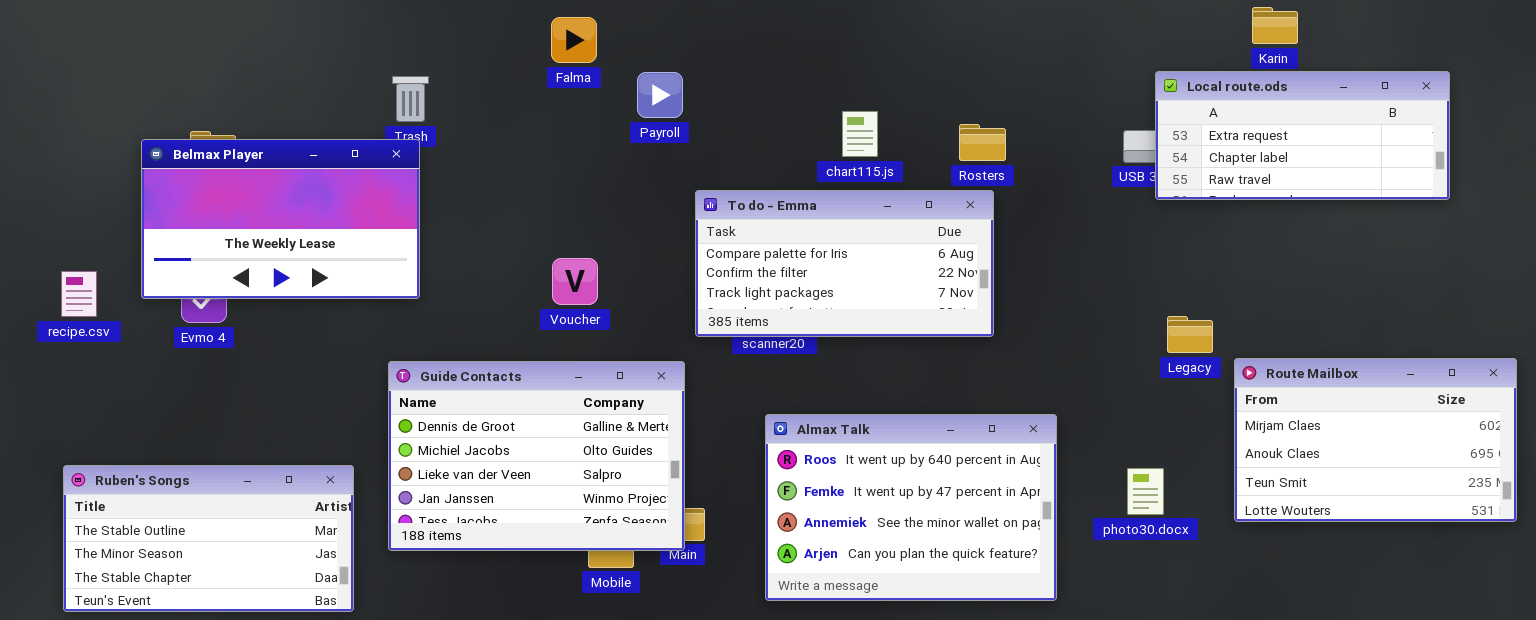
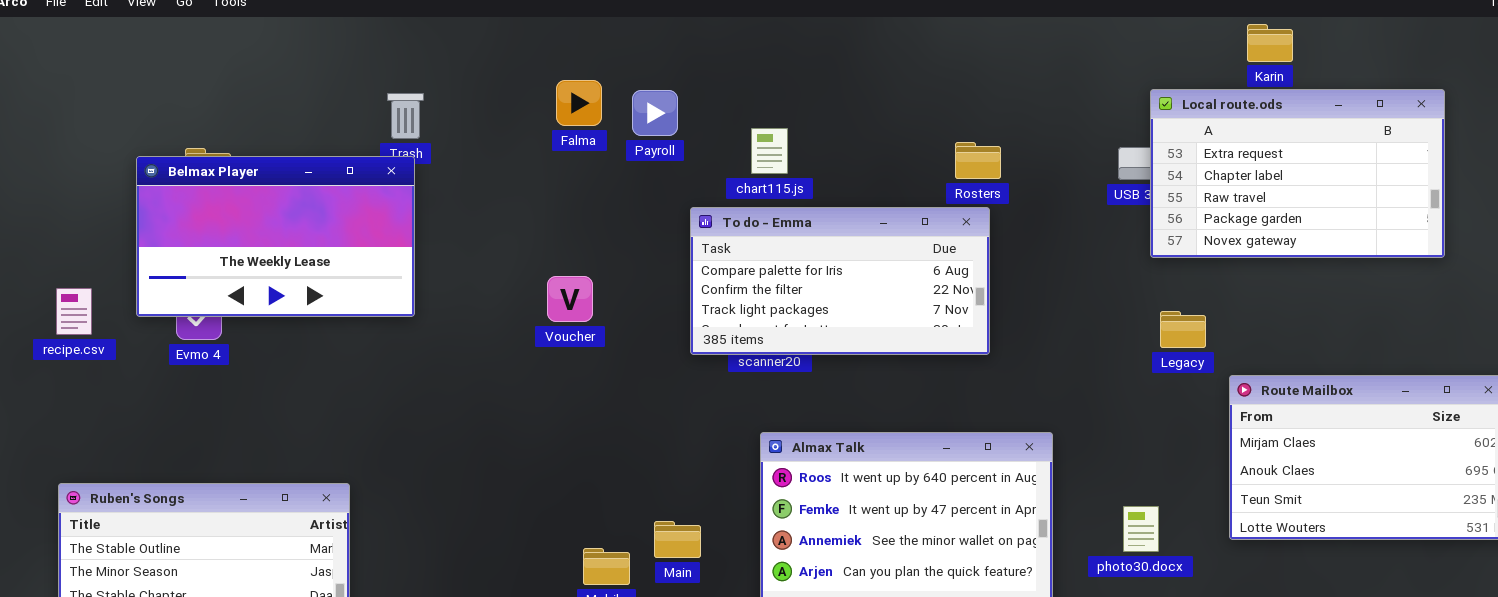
Falma: [551,17,597,63] -> [556,80,602,126], moved
Local route.ods: [1155,71,1450,200] -> [1150,89,1445,258], resized
chart115.js: [842,111,878,157] -> [751,128,788,174], moved
Legacy: [1167,316,1213,353] -> [1160,311,1206,348], moved
Guide Contacts: [388,361,685,551] -> none, closed
photo30.docx: [1127,468,1164,515] -> [1123,506,1159,552], moved

